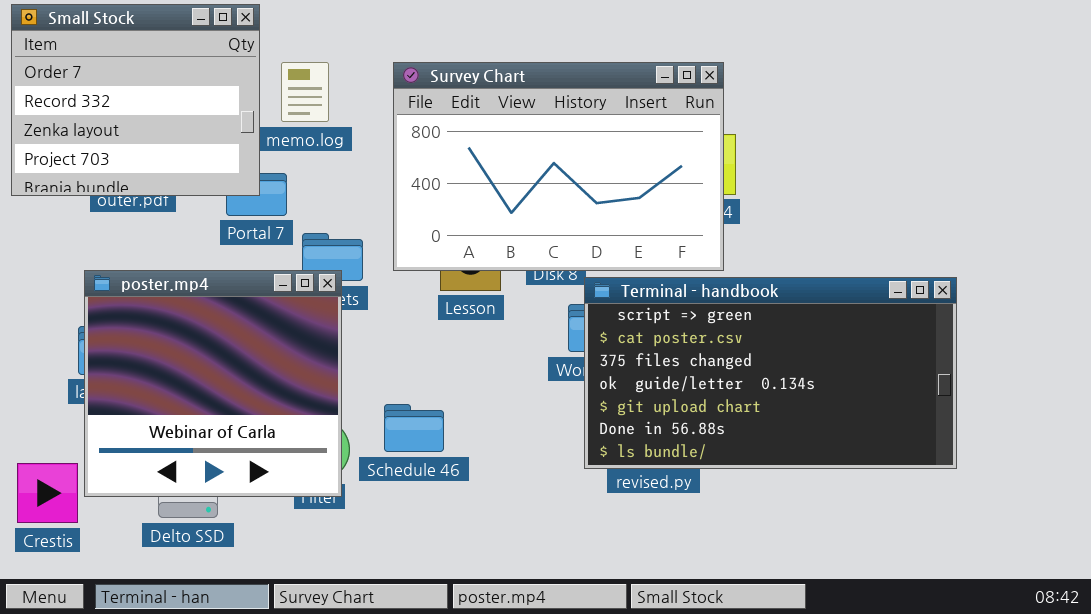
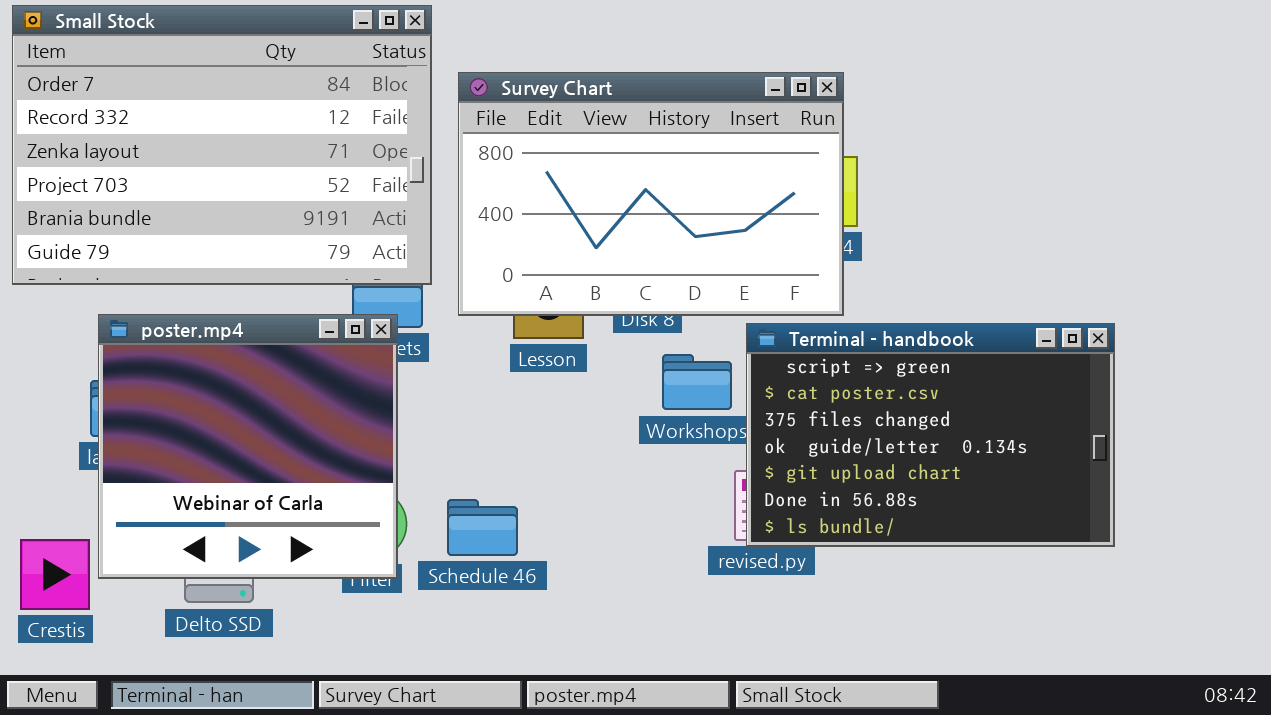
Small Stock: [11,4,260,196] -> [12,5,432,285], resized
Terminal - handbook: [584,277,957,469] -> [746,323,1115,547], resized
Schedule 46: [384,404,444,452] -> [447,499,518,556], moved

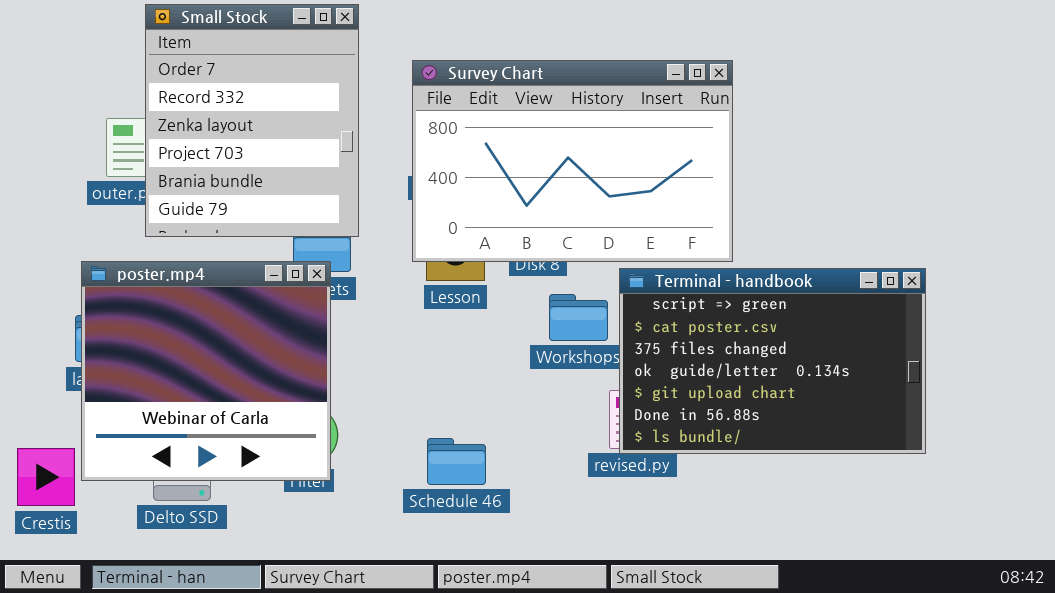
Small Stock: [12,5,432,285] -> [145,4,359,237], resized
Survey Chart: [458,72,844,316] -> [412,60,733,262], moved
Schedule 46: [447,499,518,556] -> [427,438,486,485], moved

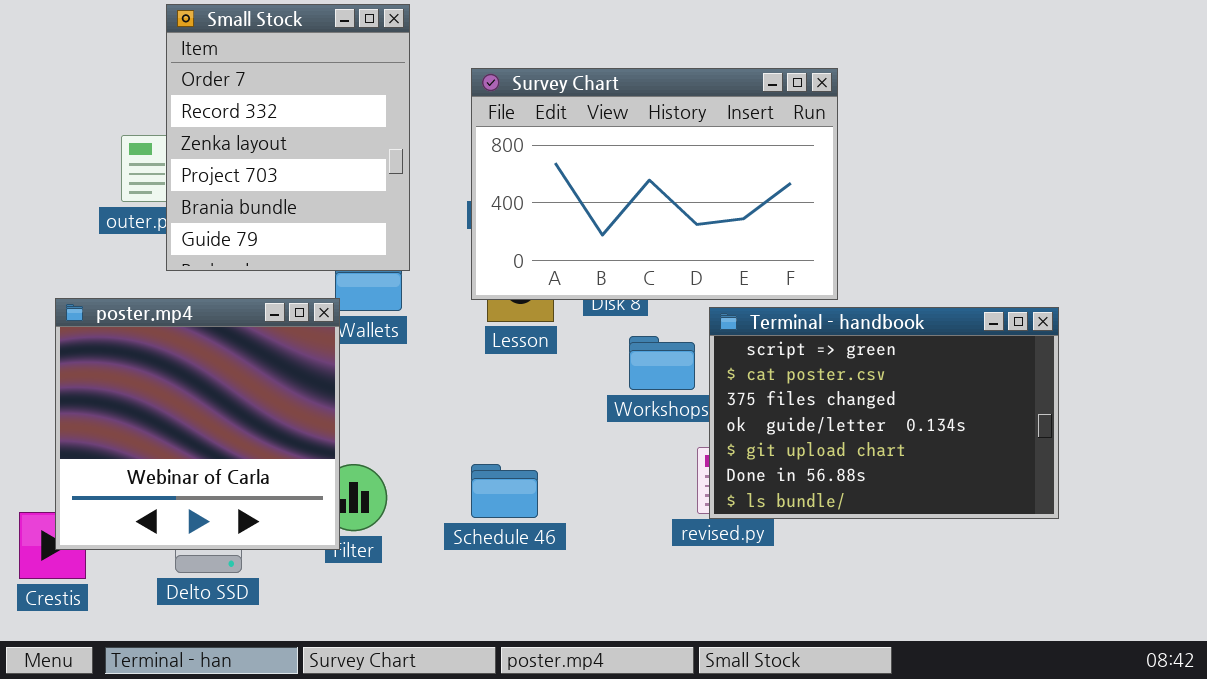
poster.mp4: [81,261,331,481] -> [55,298,340,550], moved
Schedule 46: [427,438,486,485] -> [471,464,538,518], moved

